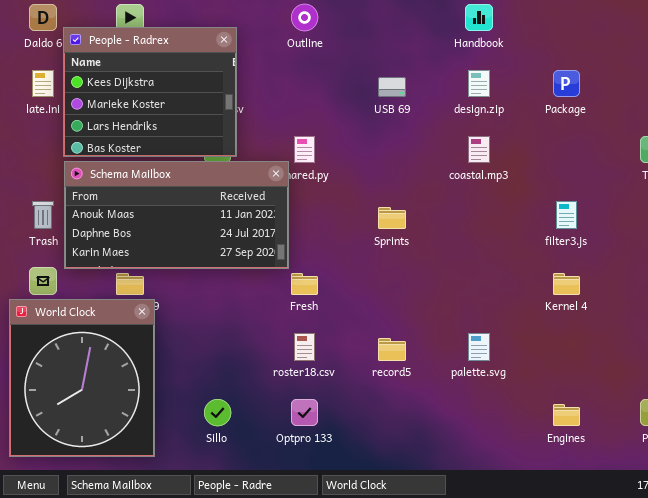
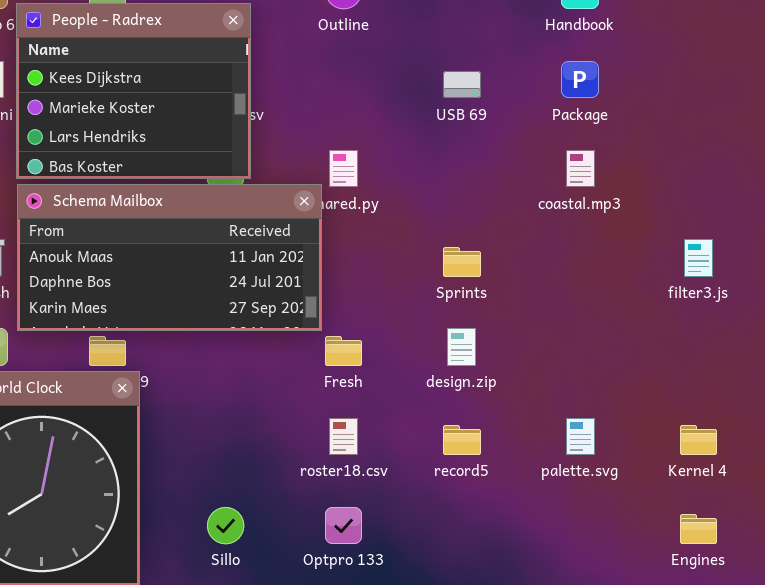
design.zip: [468,70,490,97] -> [447,328,476,366], moved
Package: [553,70,580,97] -> [561,61,599,98], moved
Kernel 4: [553,273,580,295] -> [680,425,717,455], moved

